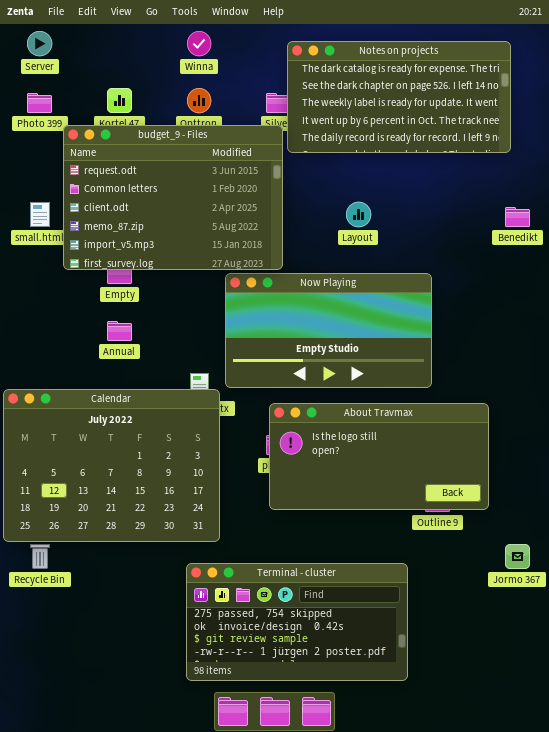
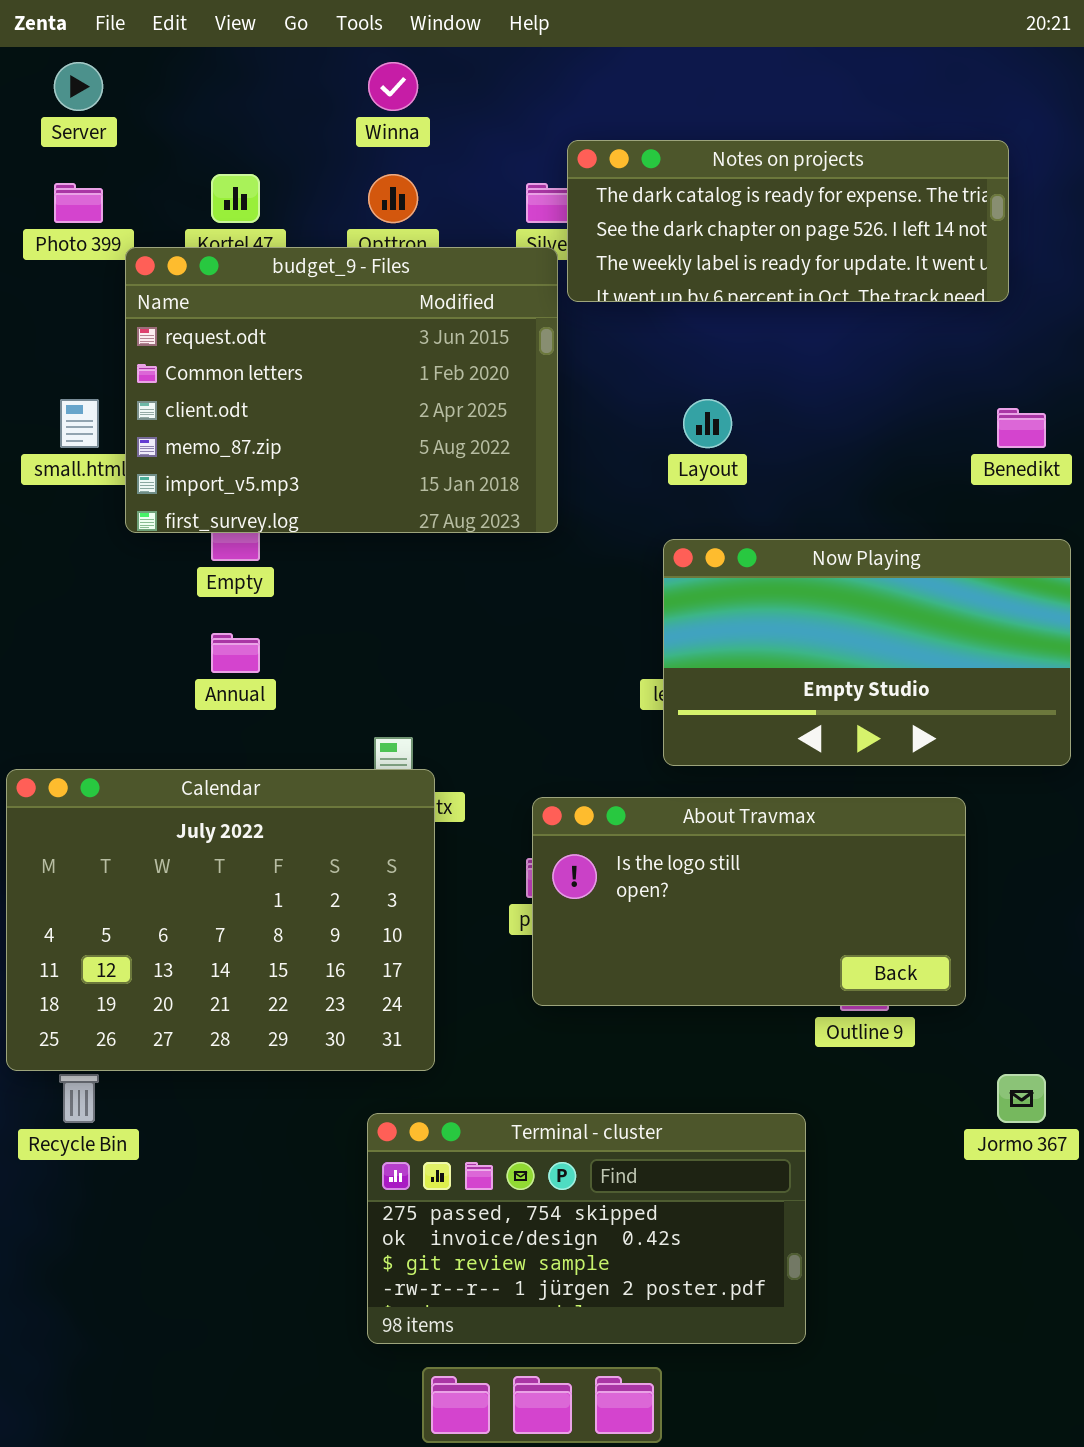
Notes on projects: [287,41,511,153] -> [567,140,1009,302], resized
Now Playing: [225,273,432,388] -> [663,539,1071,766], moved

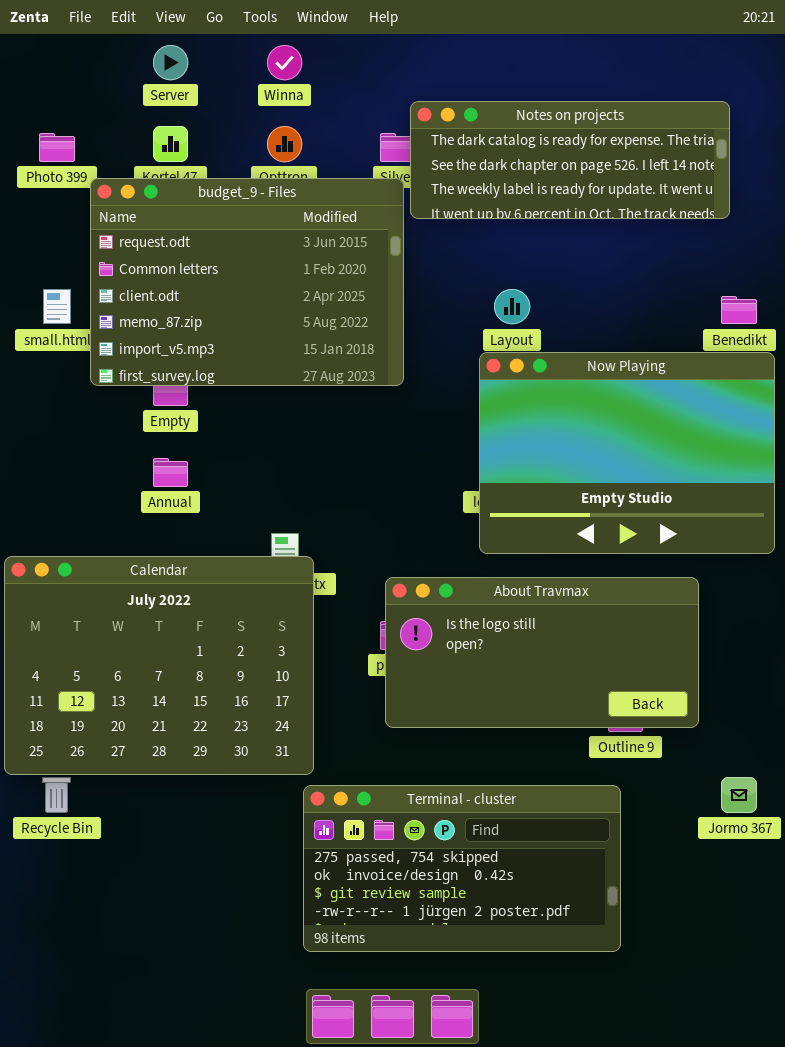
Server: [54,62,103,111] -> [153,45,188,80], moved
Now Playing: [663,539,1071,766] -> [479,352,775,554], resized
Terminal - cluster: [367,1113,806,1344] -> [303,785,621,952], moved

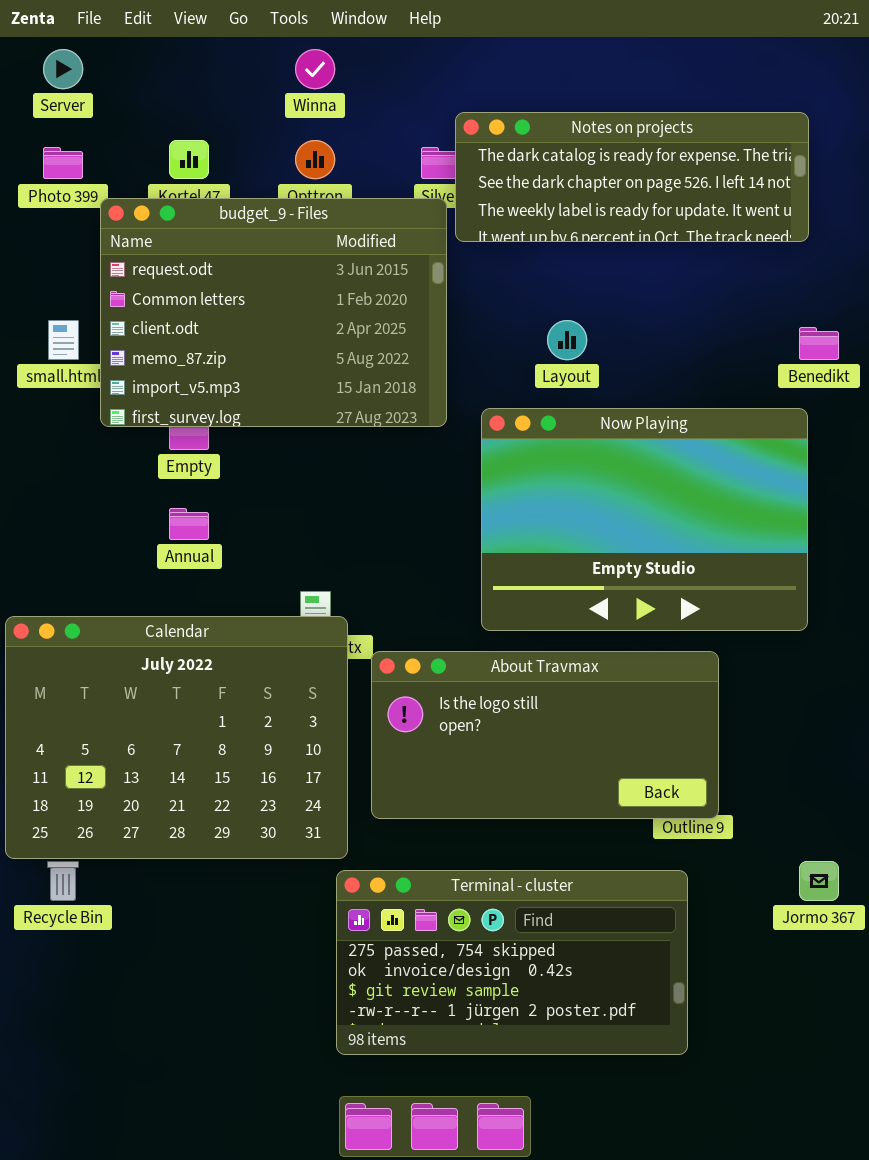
Server: [153,45,188,80] -> [43,49,83,89], moved
Now Playing: [479,352,775,554] -> [481,408,808,631], moved
About Travmax: [385,577,699,728] -> [371,651,719,819], moved

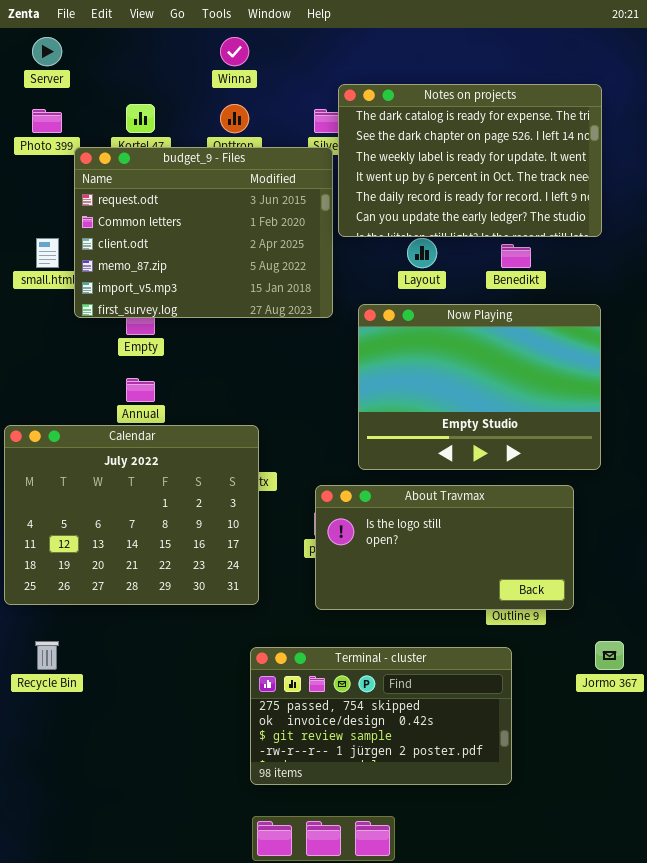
Notes on projects: [455,112,809,242] -> [338,84,602,237], resized
Benedikt: [799,327,839,360] -> [501,244,531,268], moved
Calendar: [5,616,348,859] -> [4,425,259,605], moved
About Travmax: [371,651,719,819] -> [315,485,574,610], moved

